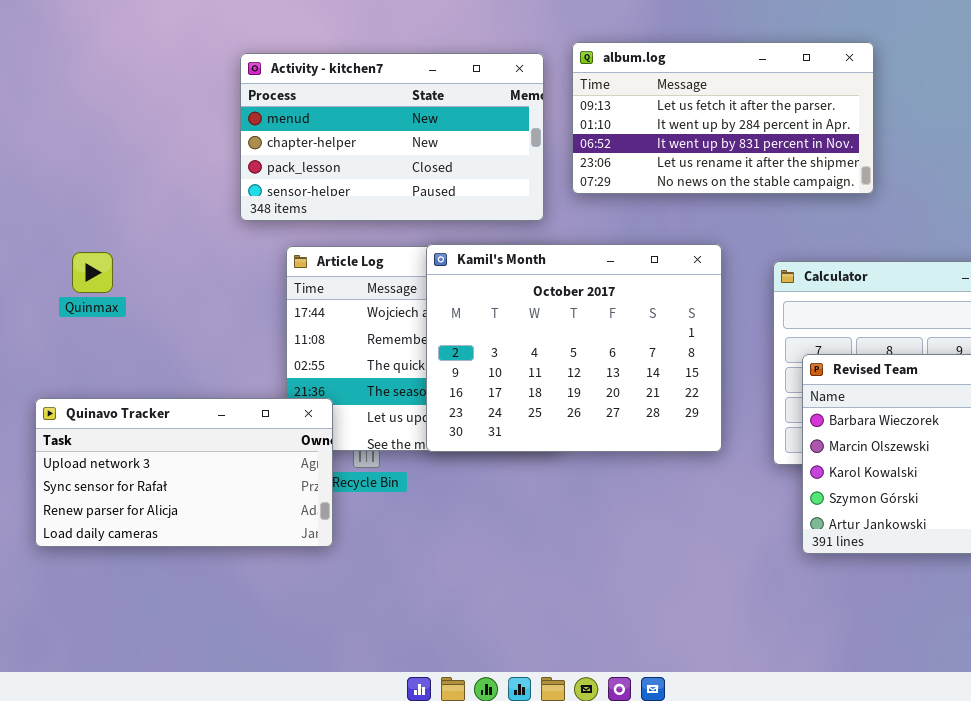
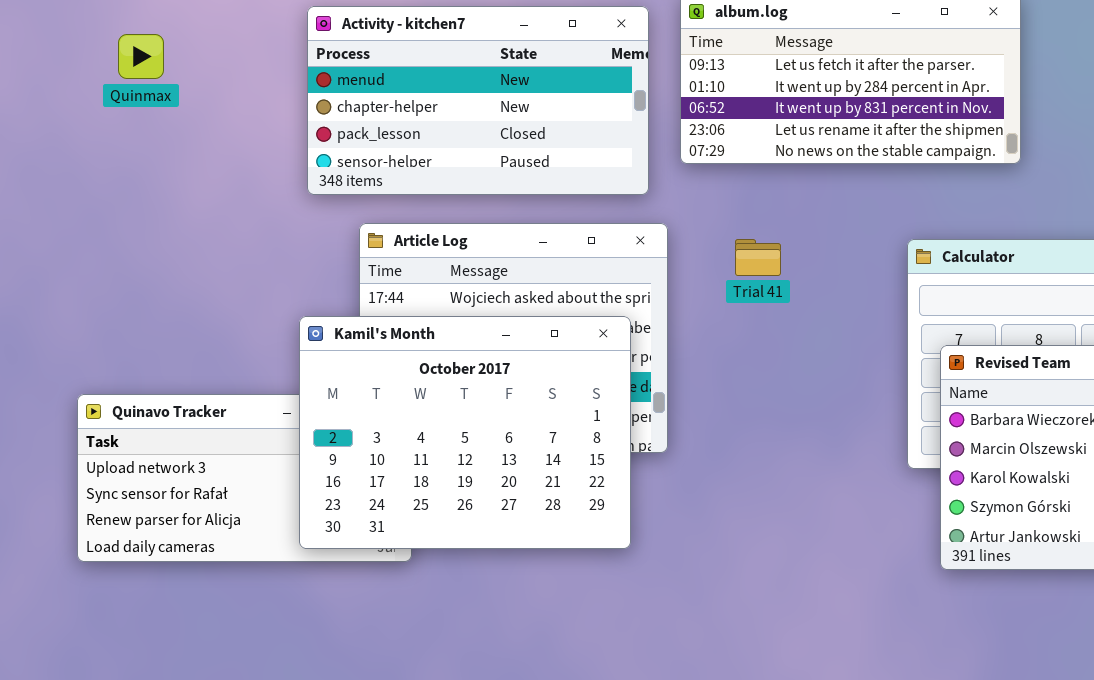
Kamil's Month: [426,244,722,452] -> [299,316,631,549], moved
Quinmax: [72,252,113,293] -> [118,34,164,79], moved

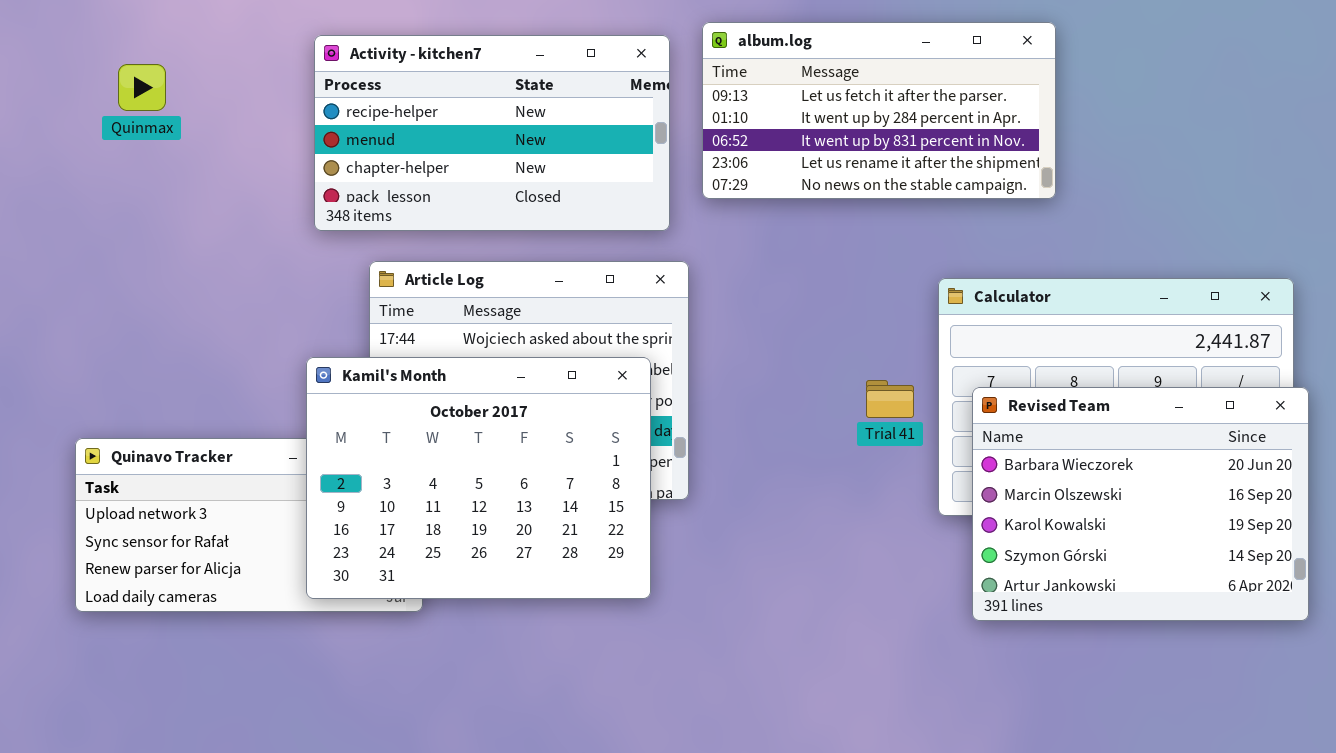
Activity - kitchen7: [307,6,649,195] -> [314,35,670,231], scrolled up 1 row
Trial 41: [735,239,781,276] -> [866,380,914,418], moved

